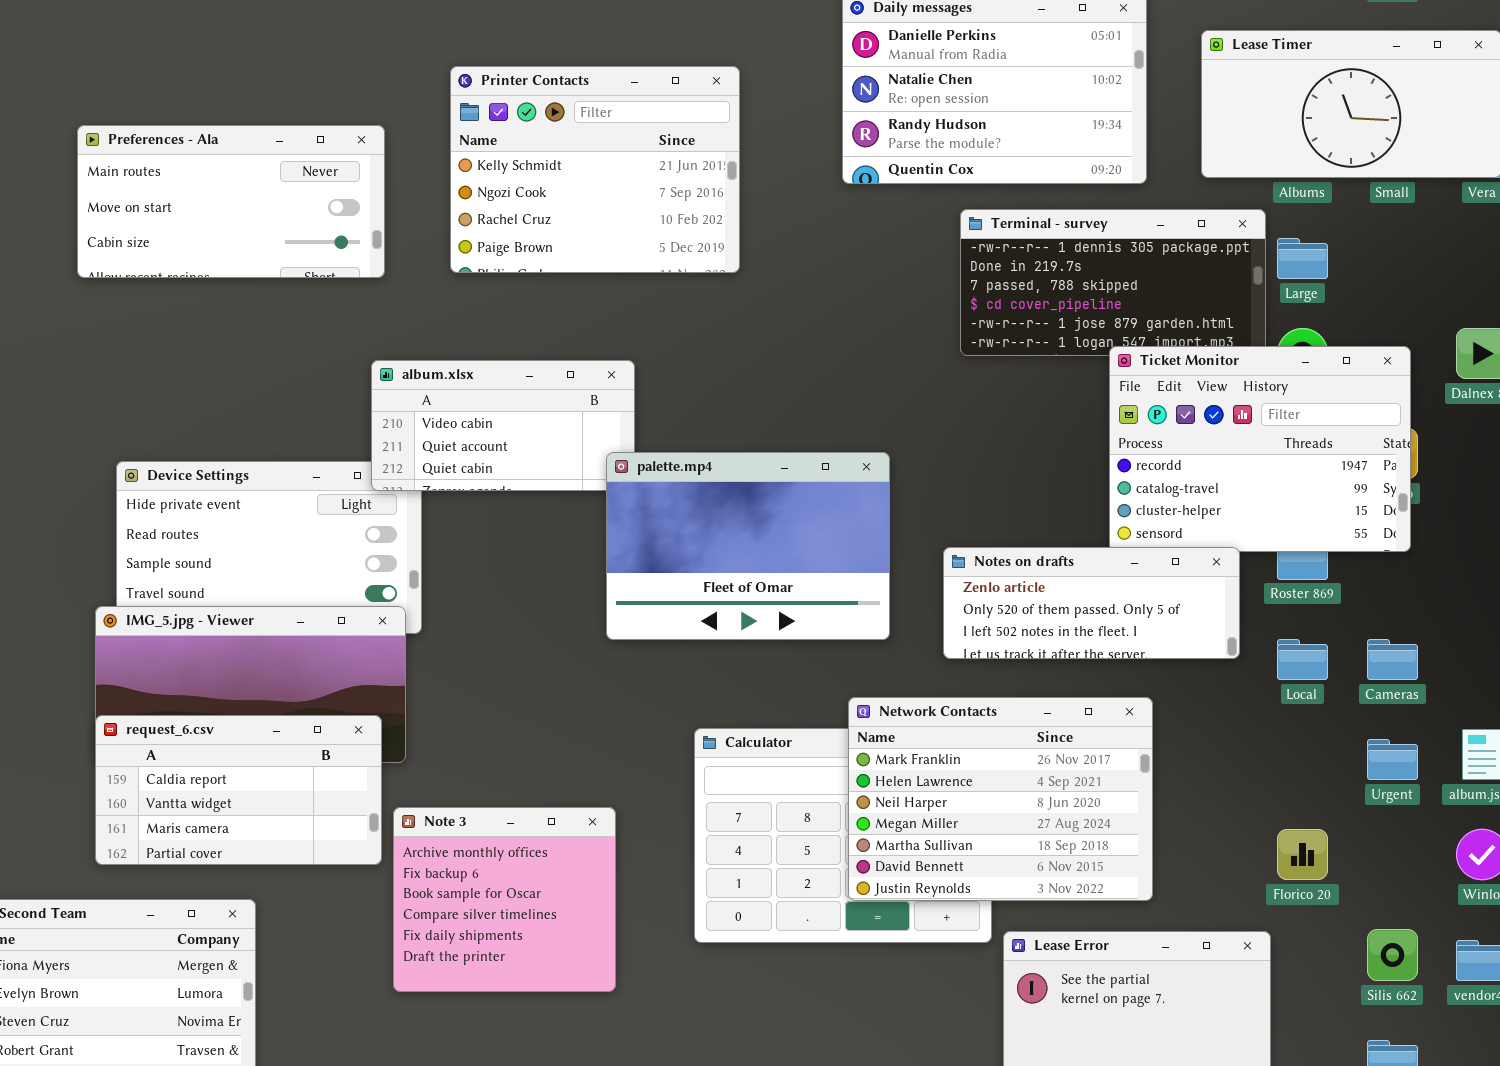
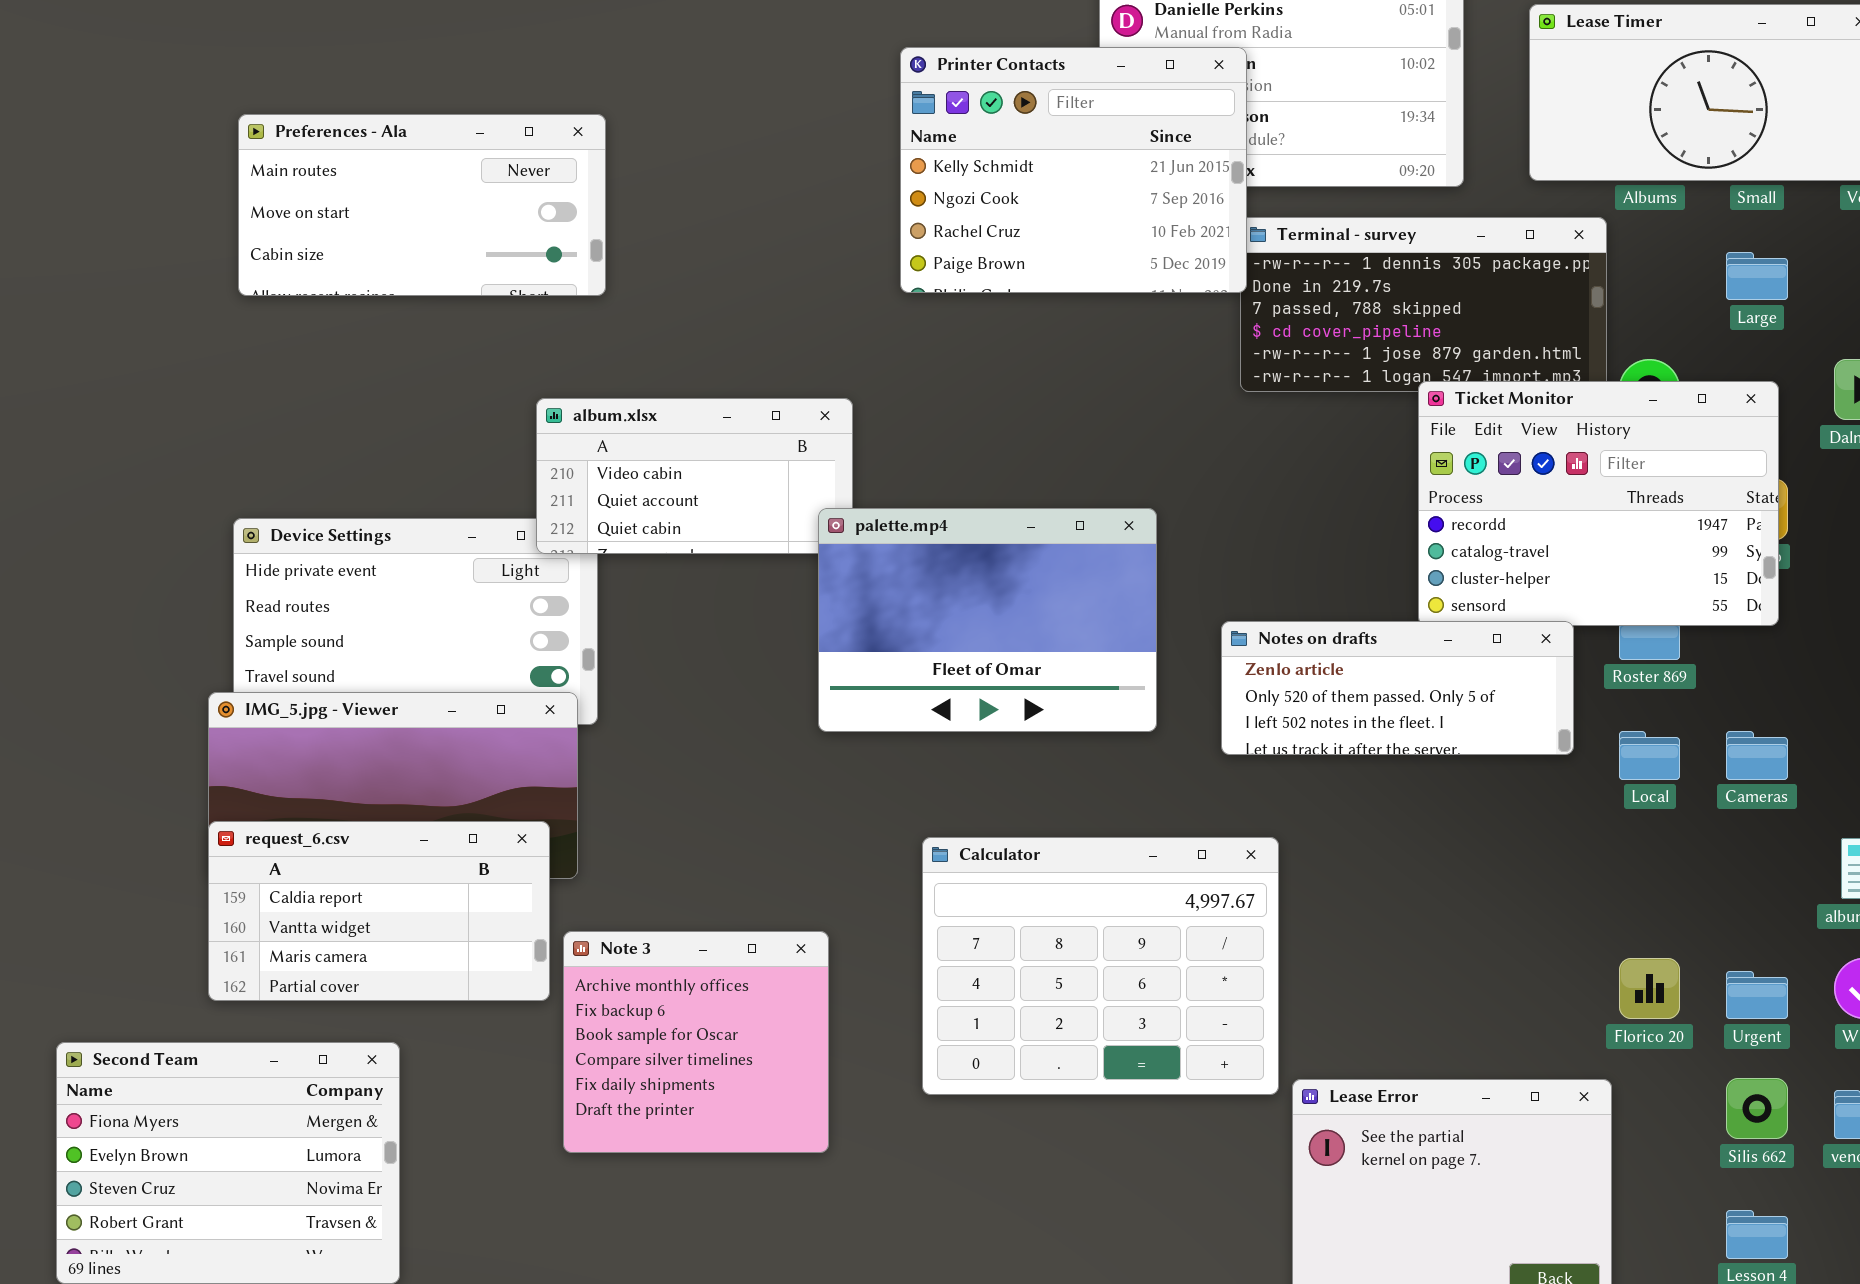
Printer Contacts: [450,66,740,273] -> [900,47,1247,293], moved
Preferences - Ala: [77,125,385,278] -> [238,114,606,296], moved
Large: [1277,238,1328,279] -> [1726,252,1788,300], moved
Network Contacts: [848,697,1153,901] -> none, closed
Urgent: [1367,739,1418,780] -> [1726,971,1788,1019], moved

